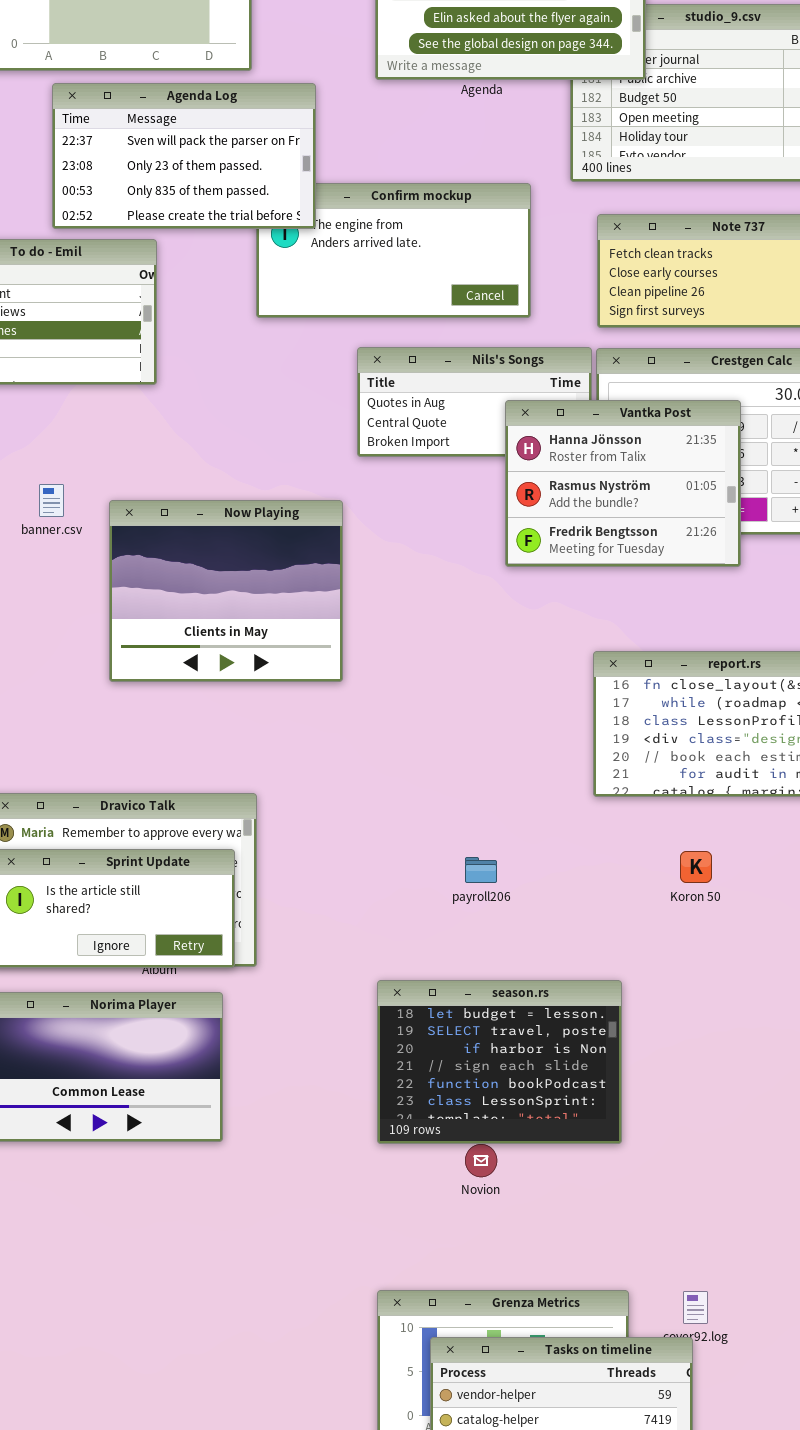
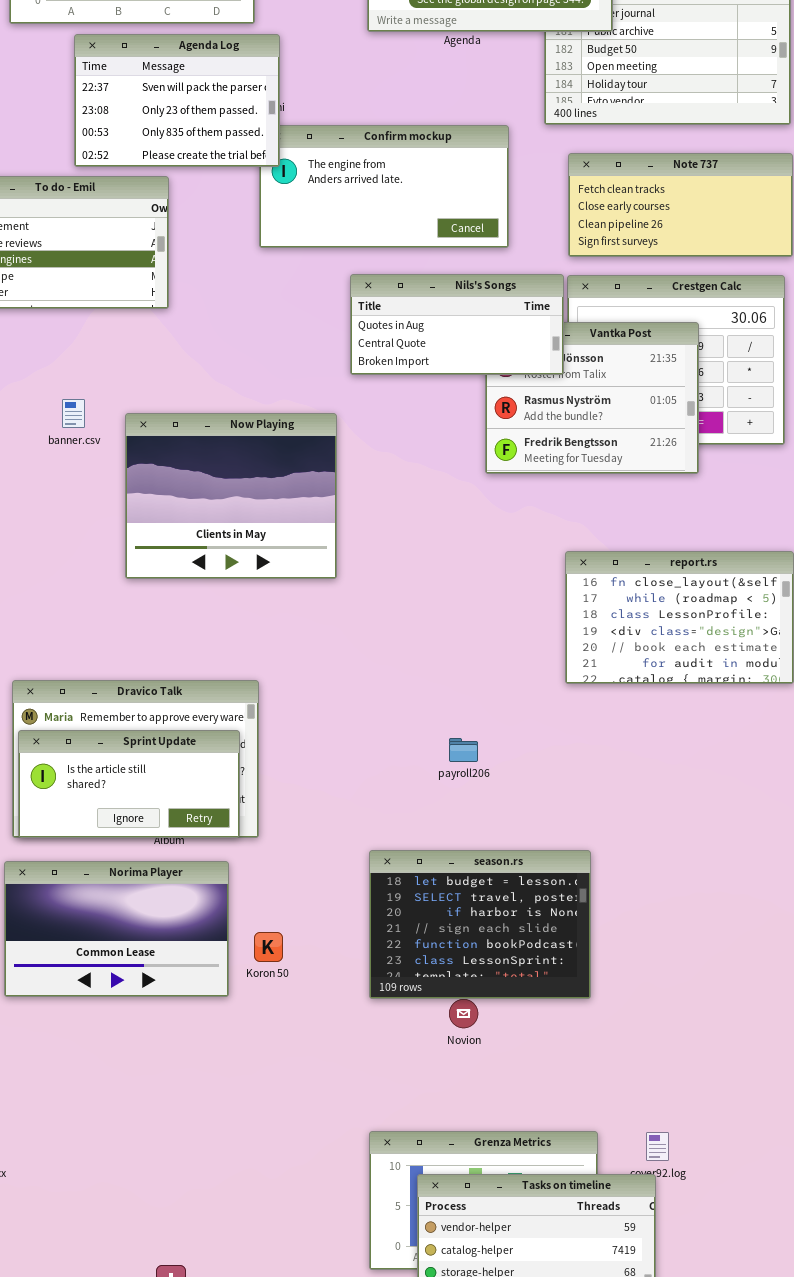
Agenda Log: [52,83,316,229] -> [74,34,280,167], resized
Nils's Songs: [357,347,592,457] -> [350,274,564,375], raised
Koron 50: [680,851,712,883] -> [254,932,283,962], moved

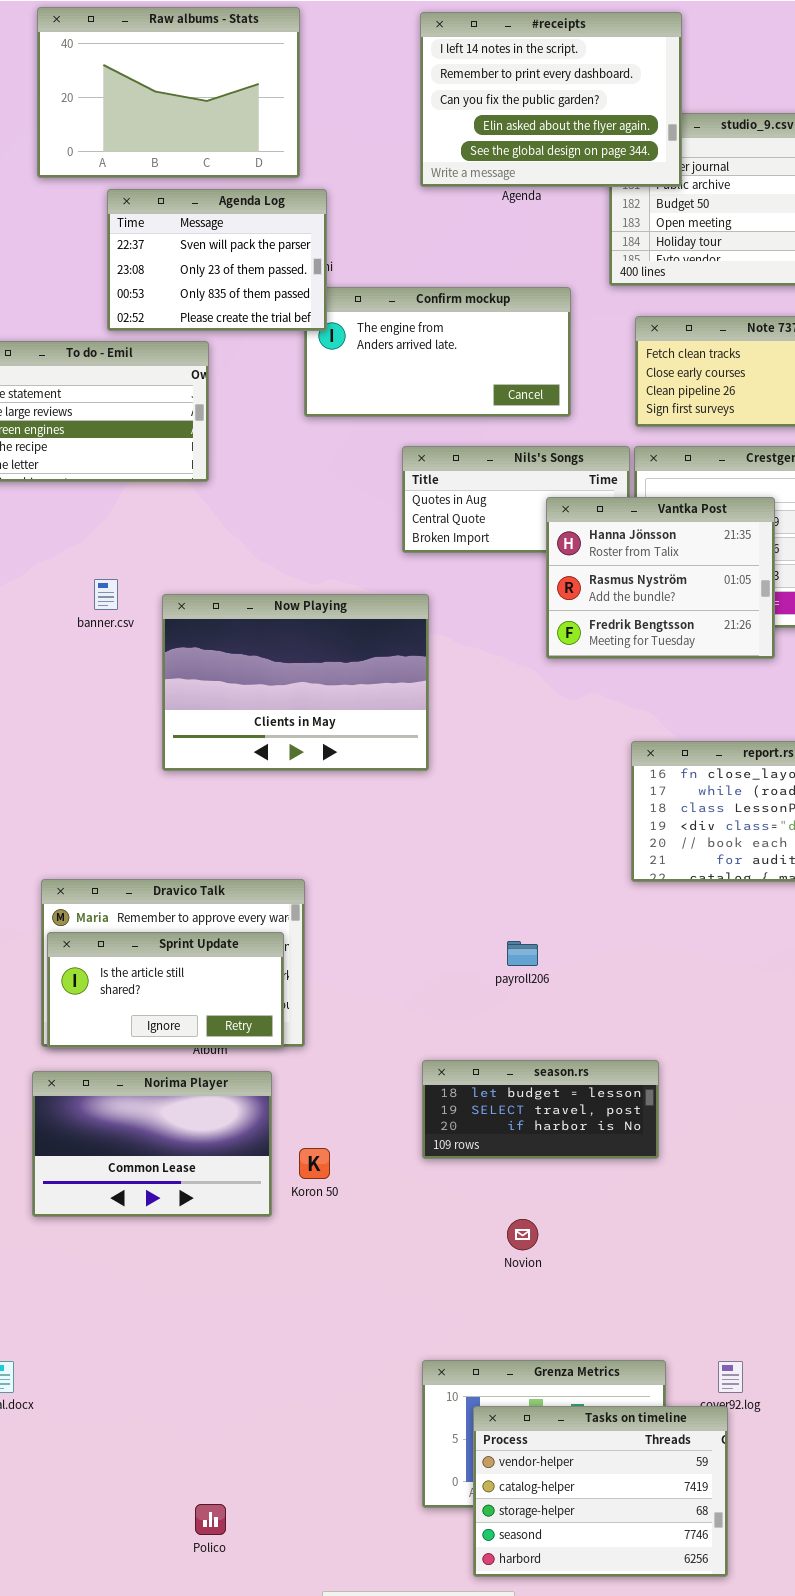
Vantka Post: [485,322,699,474] -> [546,497,775,659], raised
Now Playing: [125,413,337,579] -> [162,594,429,771], resized
season.rs: [369,850,591,999] -> [422,1060,659,1159], resized

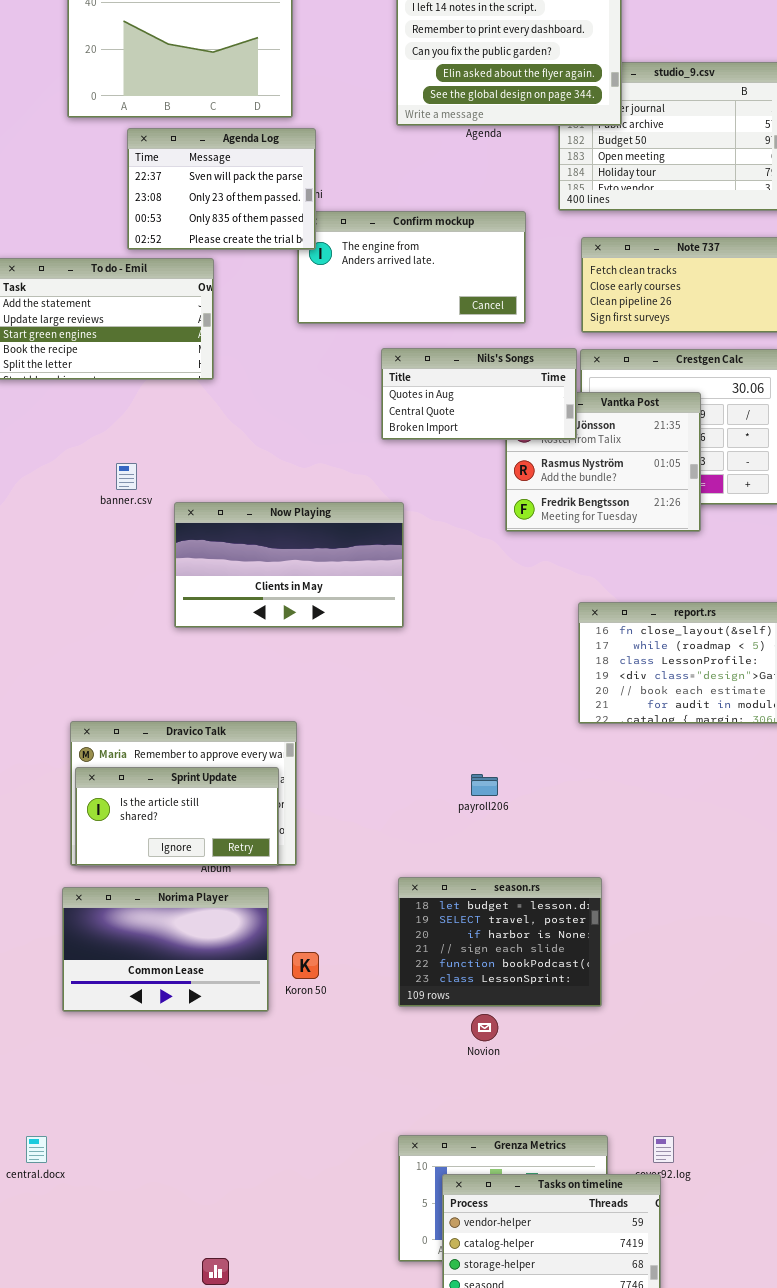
Nils's Songs: [402,446,630,553] -> [381,348,577,440], raised
Now Playing: [162,594,429,771] -> [174,502,404,628], resized
season.rs: [422,1060,659,1159] -> [398,877,602,1007], resized

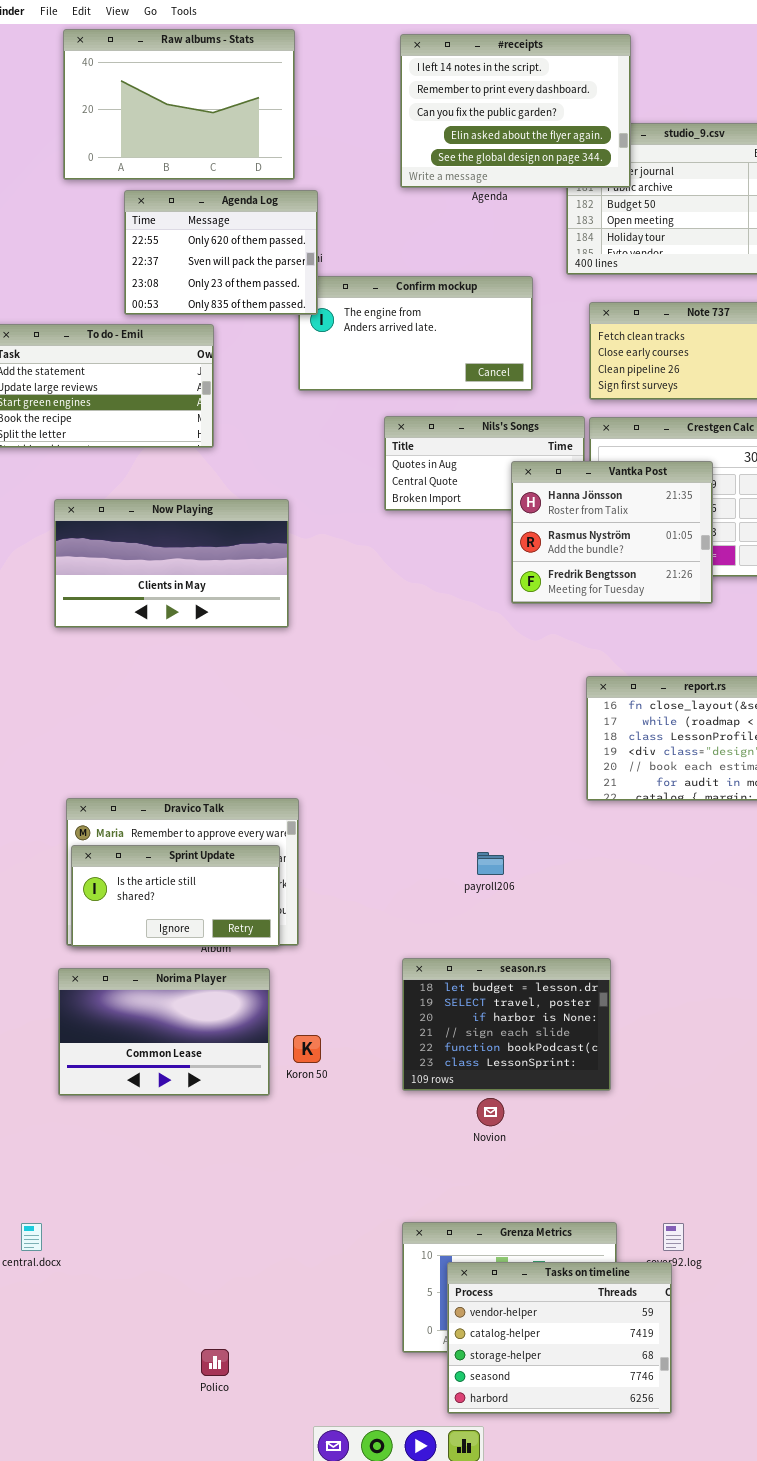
Agenda Log: [127,128,316,250] -> [124,190,318,315], scrolled up 1 row
Vantka Post: [505,392,701,532] -> [511,461,713,604], raised
Now Playing: [174,502,404,628] -> [54,499,289,628], moved

